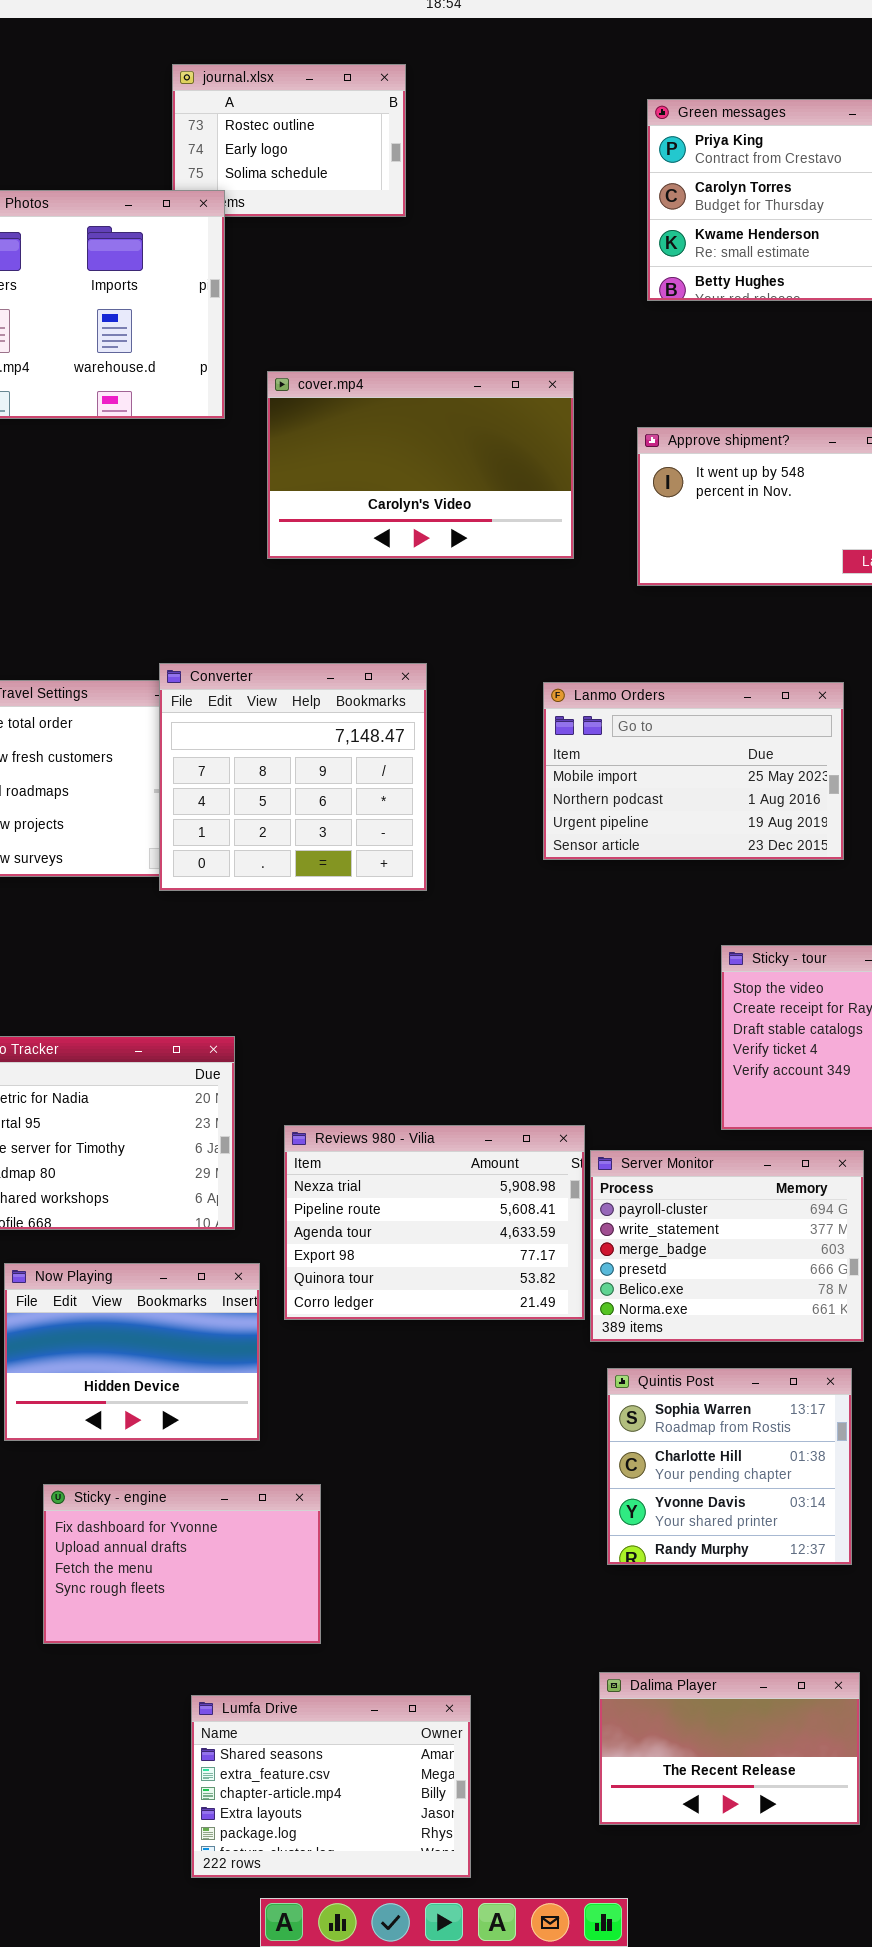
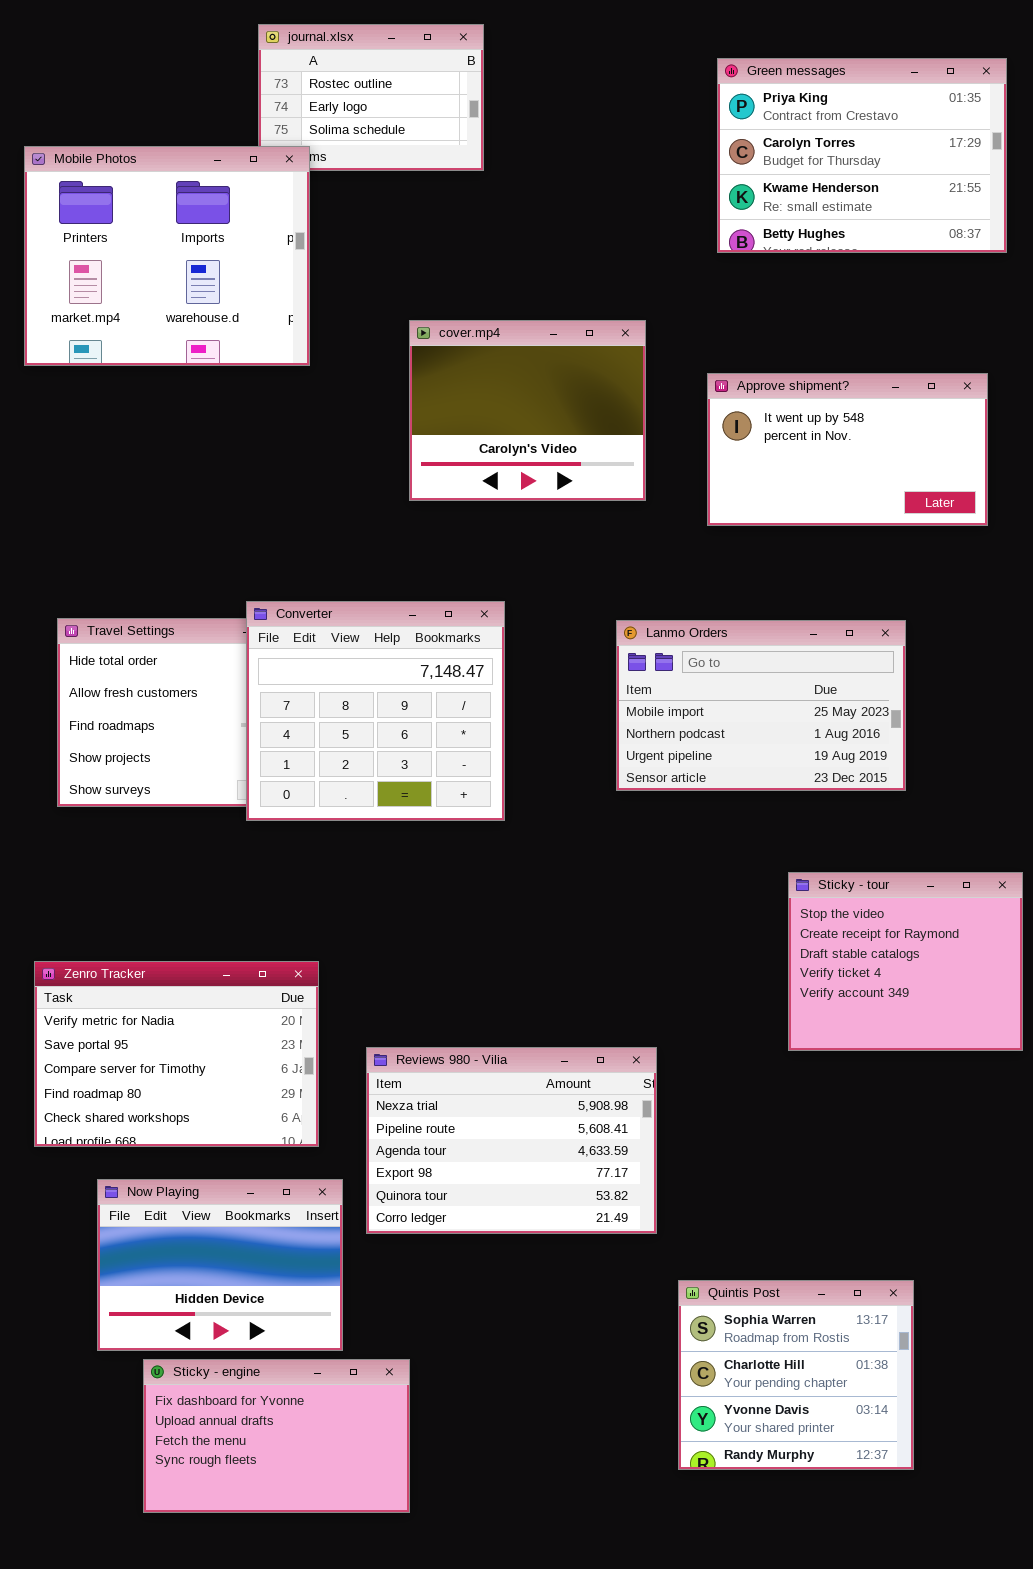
cover.mp4: [267,371,574,559] -> [409,320,646,501], resized
Server Monitor: [590,1150,864,1342] -> none, closed
Sticky - engine: [43,1484,321,1644] -> [143,1359,410,1513], moved

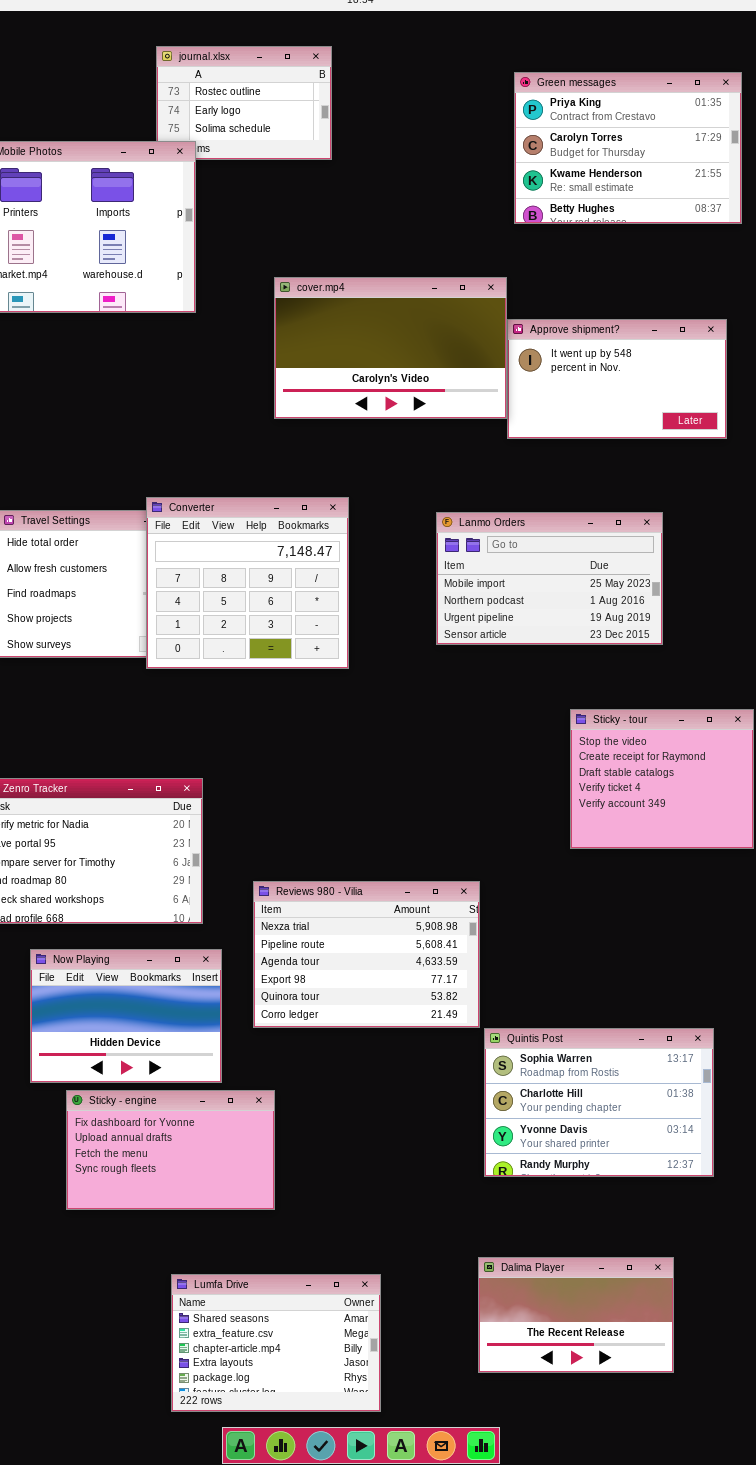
cover.mp4: [409,320,646,501] -> [274,277,507,419], resized
Reviews 980 - Vilia: [366,1047,657,1234] -> [253,881,480,1028], moved
Quintis Post: [678,1280,914,1470] -> [484,1028,714,1177], resized

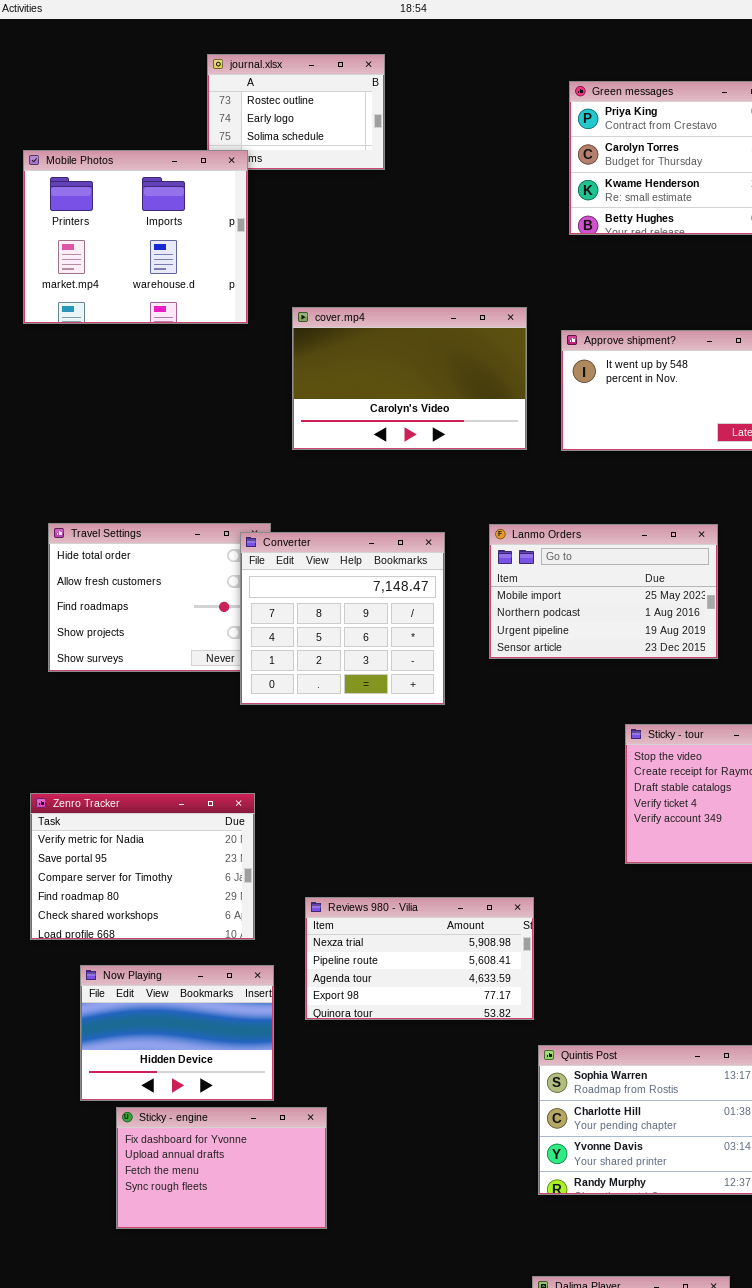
cover.mp4: [274,277,507,419] -> [292,307,527,450], moved
Converter: [146,497,349,669] -> [240,532,445,705], moved
Reviews 980 - Vilia: [253,881,480,1028] -> [305,897,534,1020], resized

